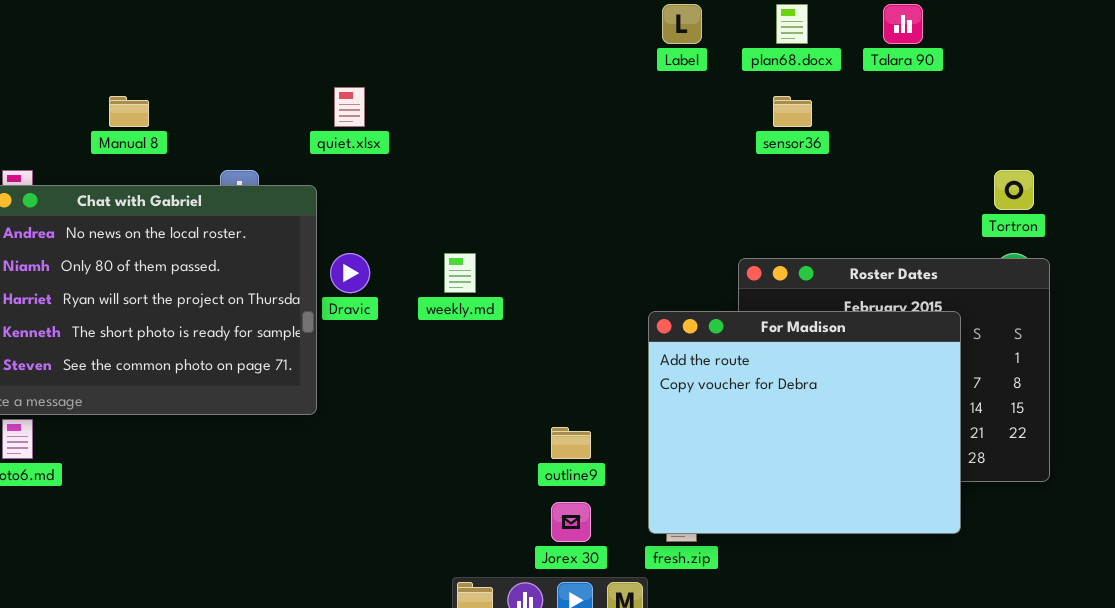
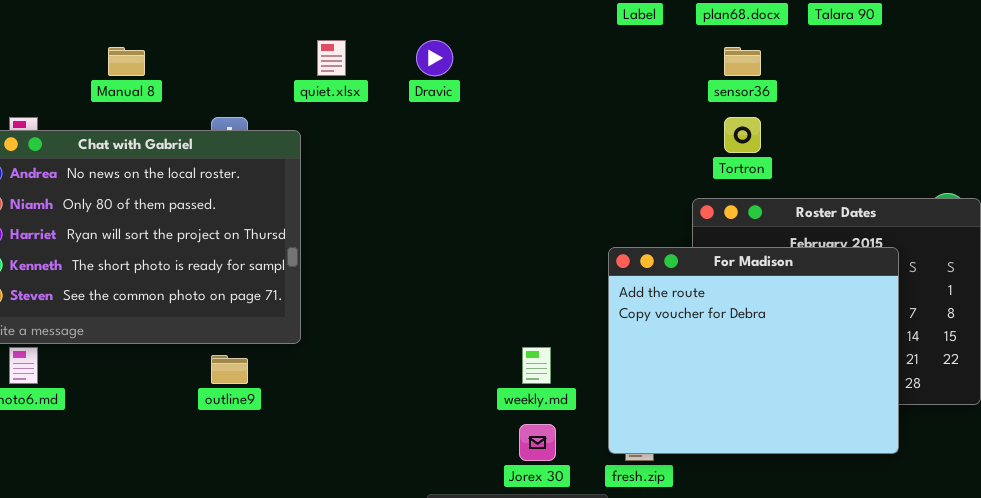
Tortron: [994,170,1034,210] -> [724,117,761,153], moved
Dravic: [330,253,370,293] -> [416,40,453,76], moved
weekly.md: [444,253,476,293] -> [522,347,551,384], moved
outline9: [551,427,591,459] -> [211,355,248,384], moved

